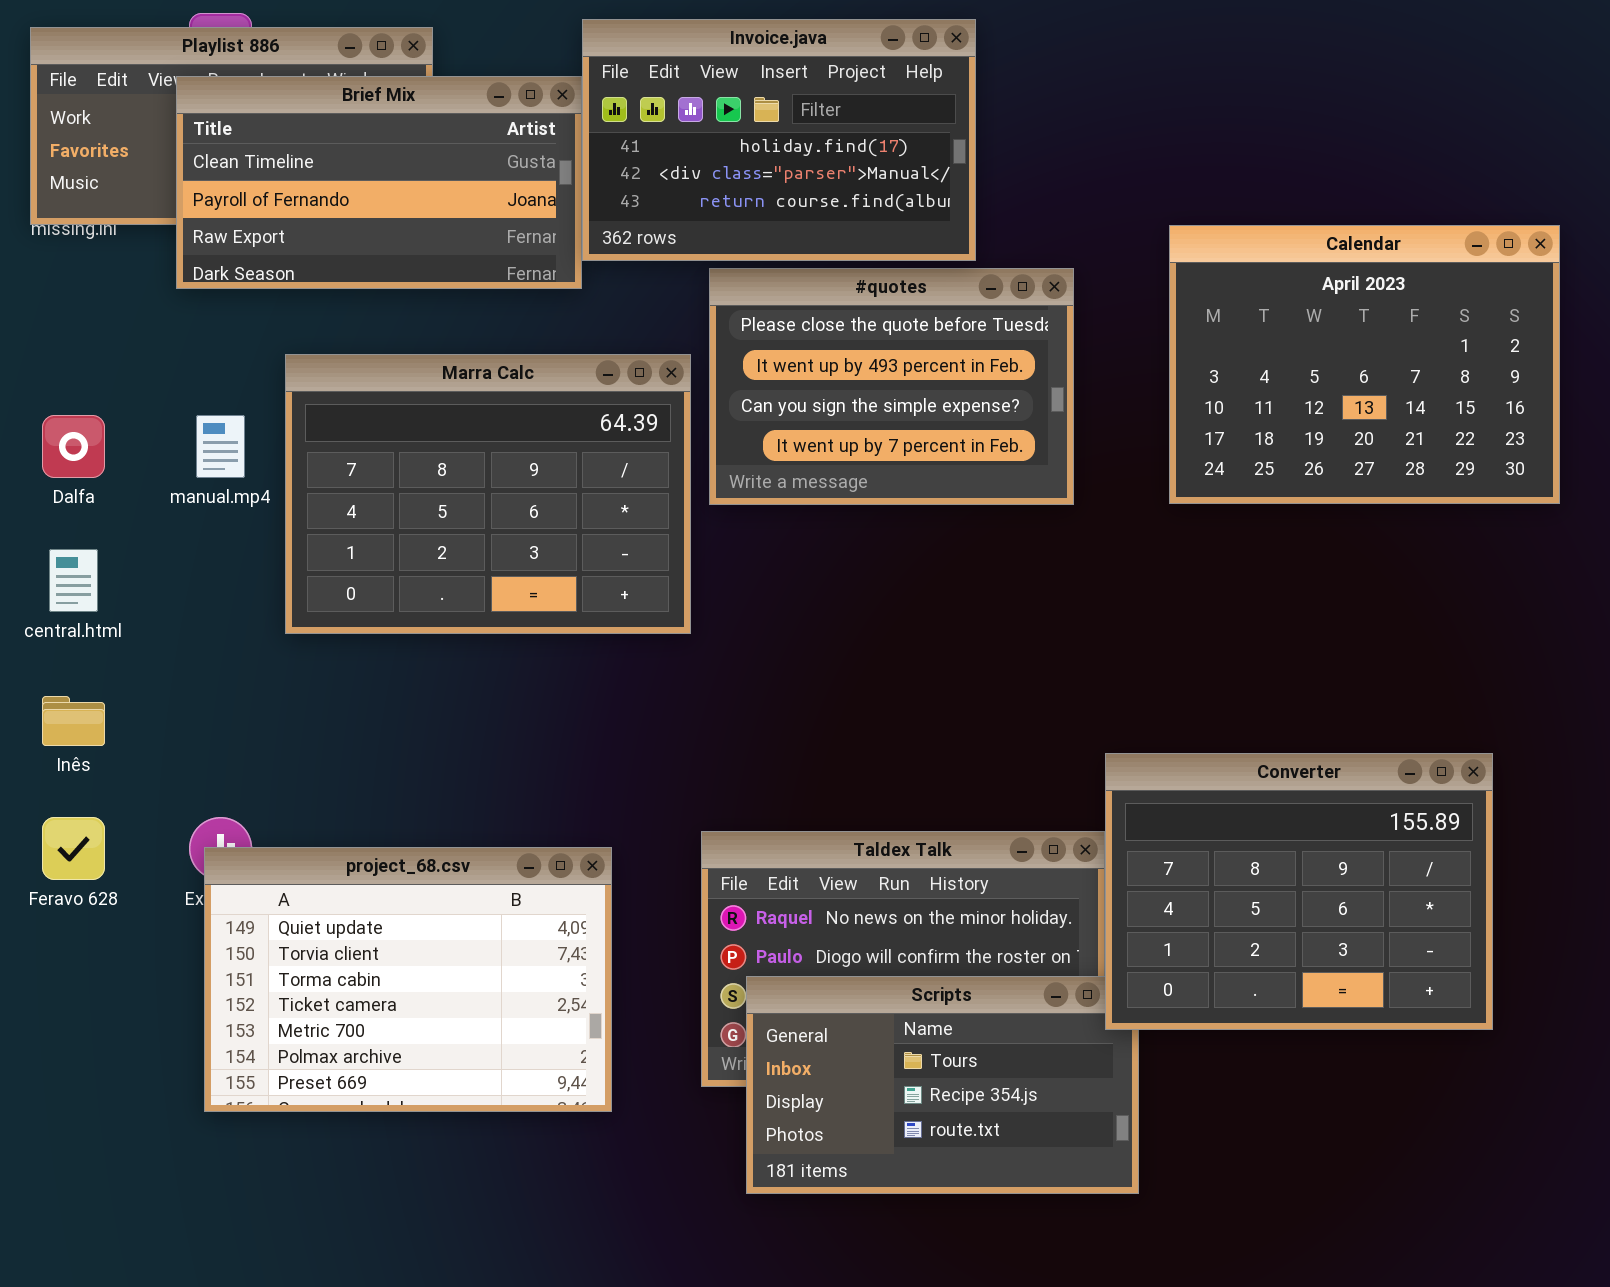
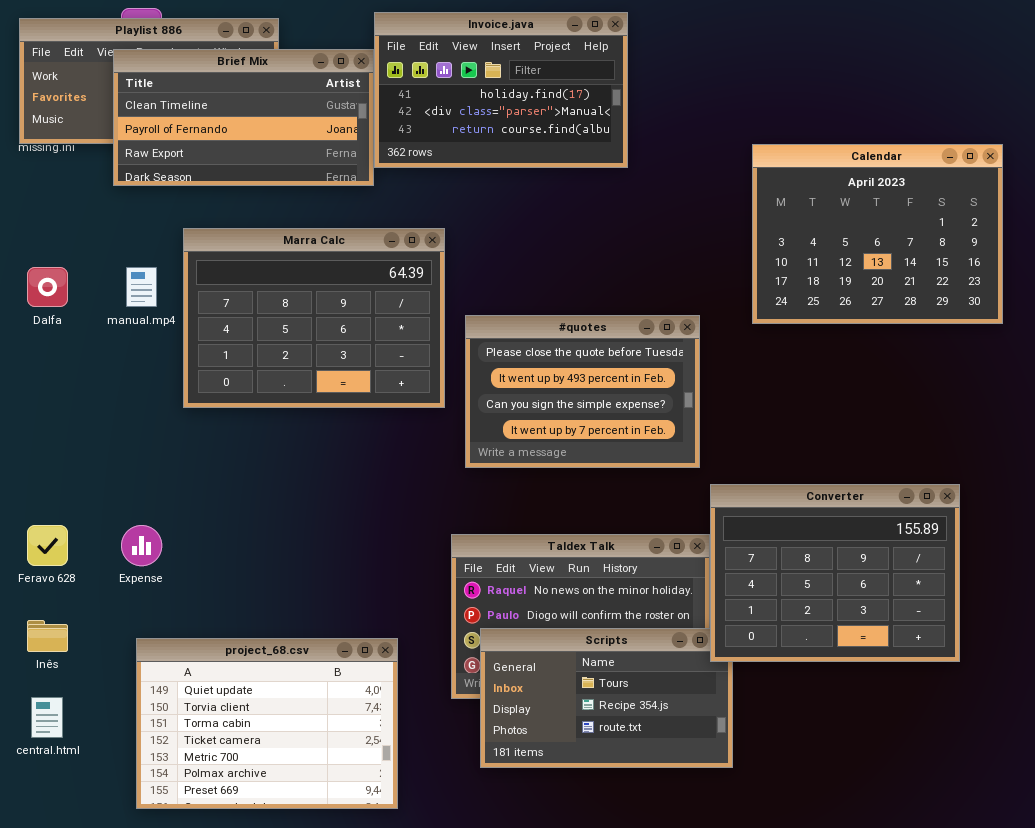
#quotes: [709,268,1074,505] -> [465,315,700,468], moved
central.html: [49,549,98,612] -> [31,697,63,738], moved
Inês: [42,696,105,746] -> [27,620,68,652], moved
project_68.csv: [204,847,612,1112] -> [136,638,398,809], moved

